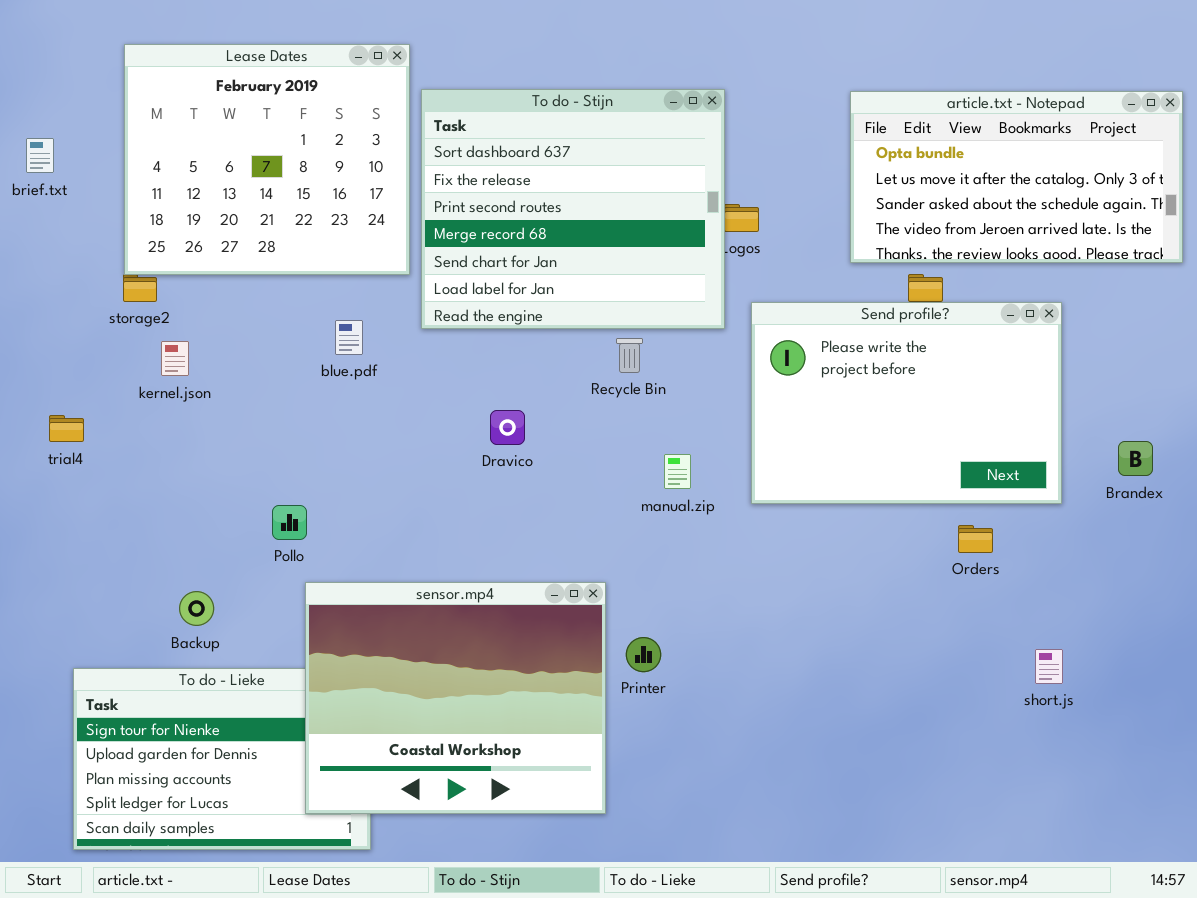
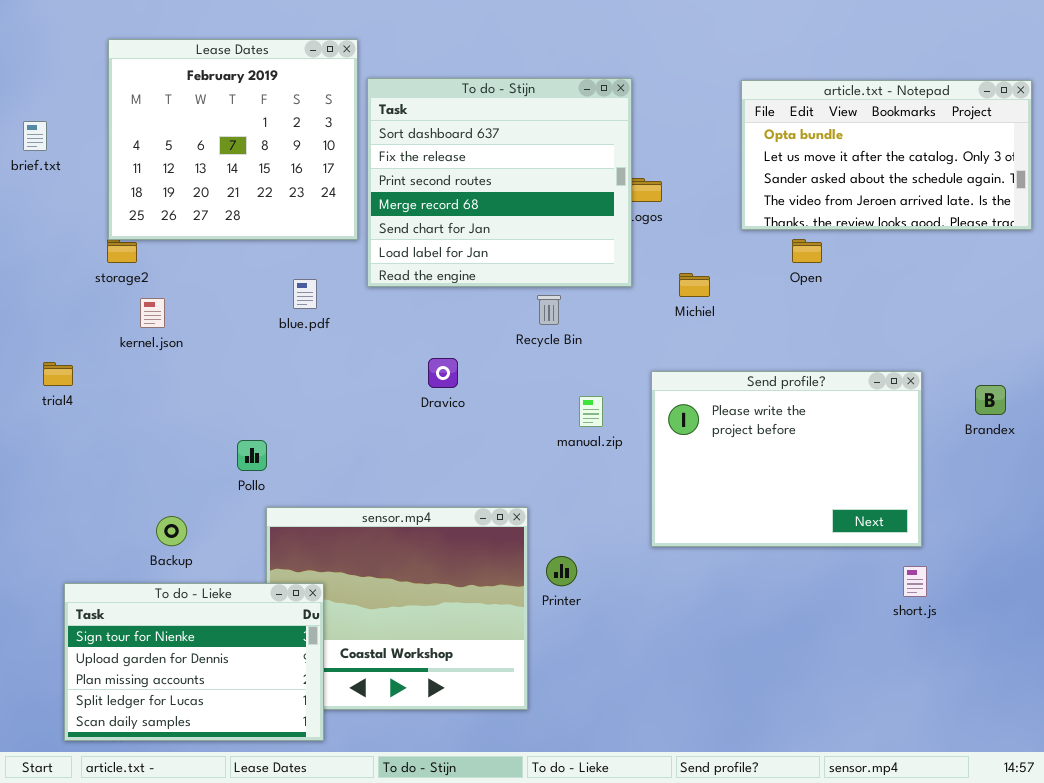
Send profile?: [751,302,1062,504] -> [651,371,922,547], moved
To do - Lieke: [73,668,371,850] -> [64,583,324,741], raised

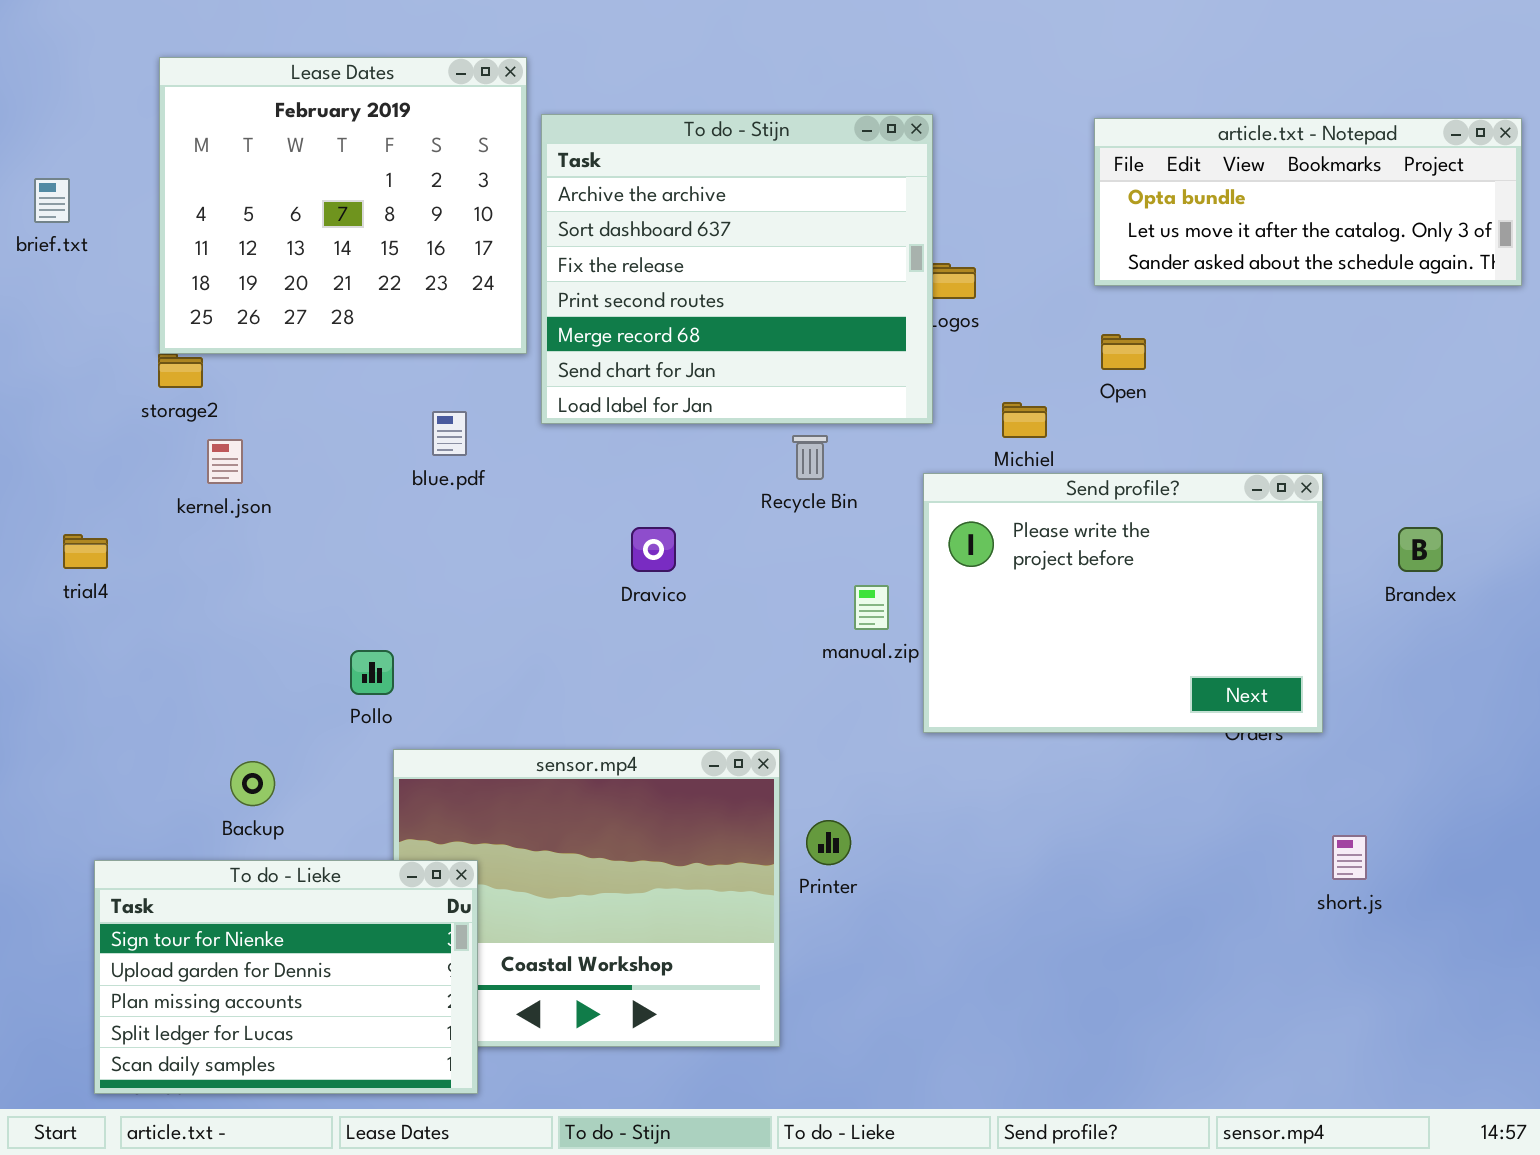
To do - Stijn: [367,78,632,287] -> [541,114,933,424], scrolled up 1 row
article.txt - Notepad: [741,80,1032,230] -> [1094,118,1522,286], resized
Open: [792,239,822,263] -> [1101,334,1146,370], moved
Send profile?: [651,371,922,547] -> [923,473,1323,733], moved
Brandex: [975,385,1006,415] -> [1398,527,1443,572], moved

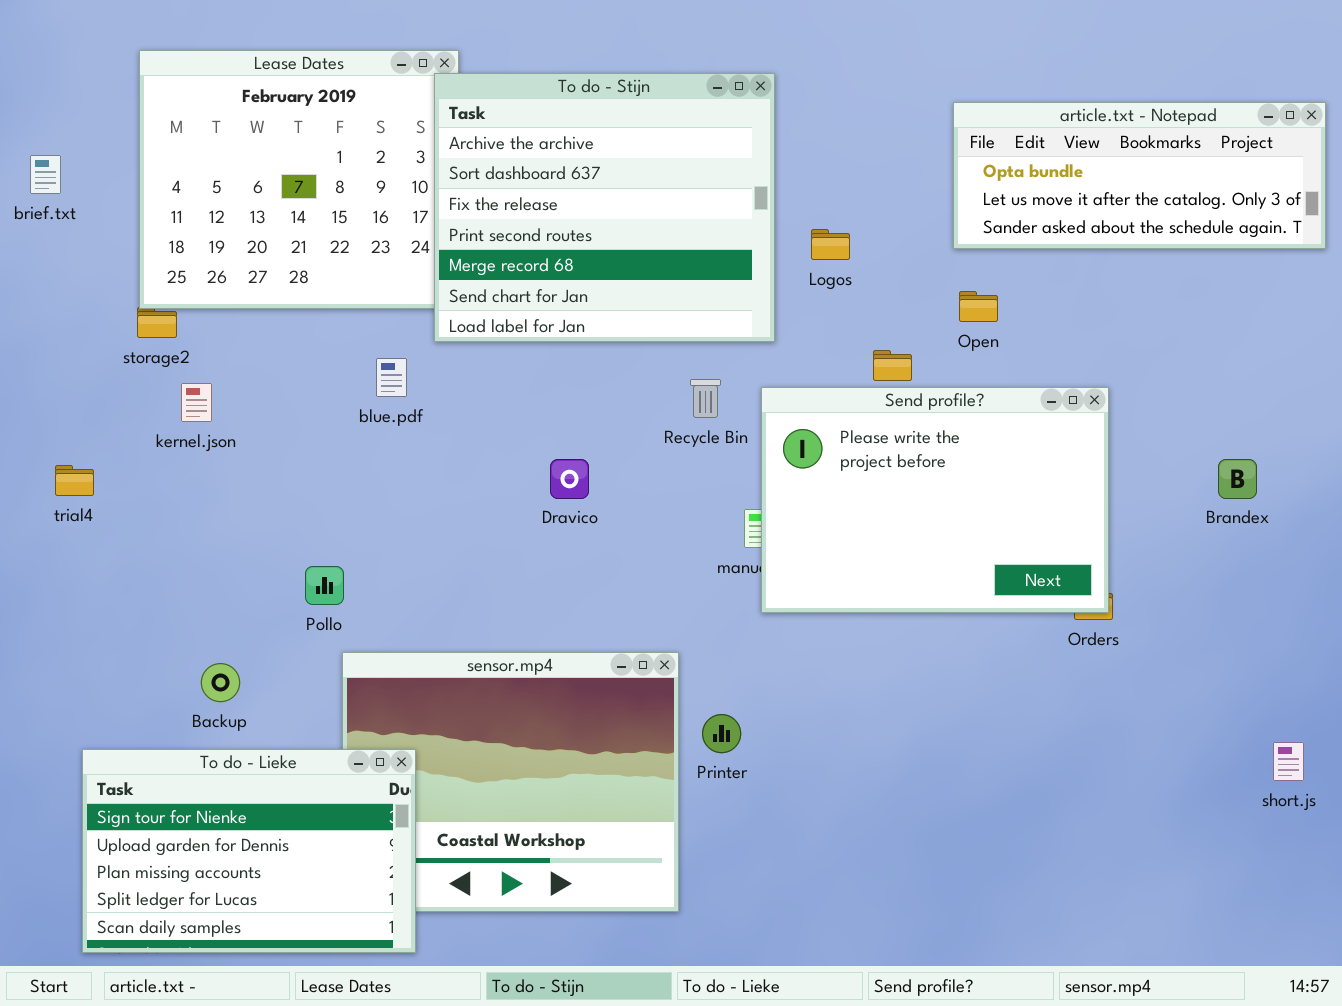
To do - Stijn: [541,114,933,424] -> [434,73,775,342], moved
Send profile?: [923,473,1323,733] -> [761,387,1109,613], moved
short.js: [1332,835,1367,880] -> [1273,742,1304,781], moved

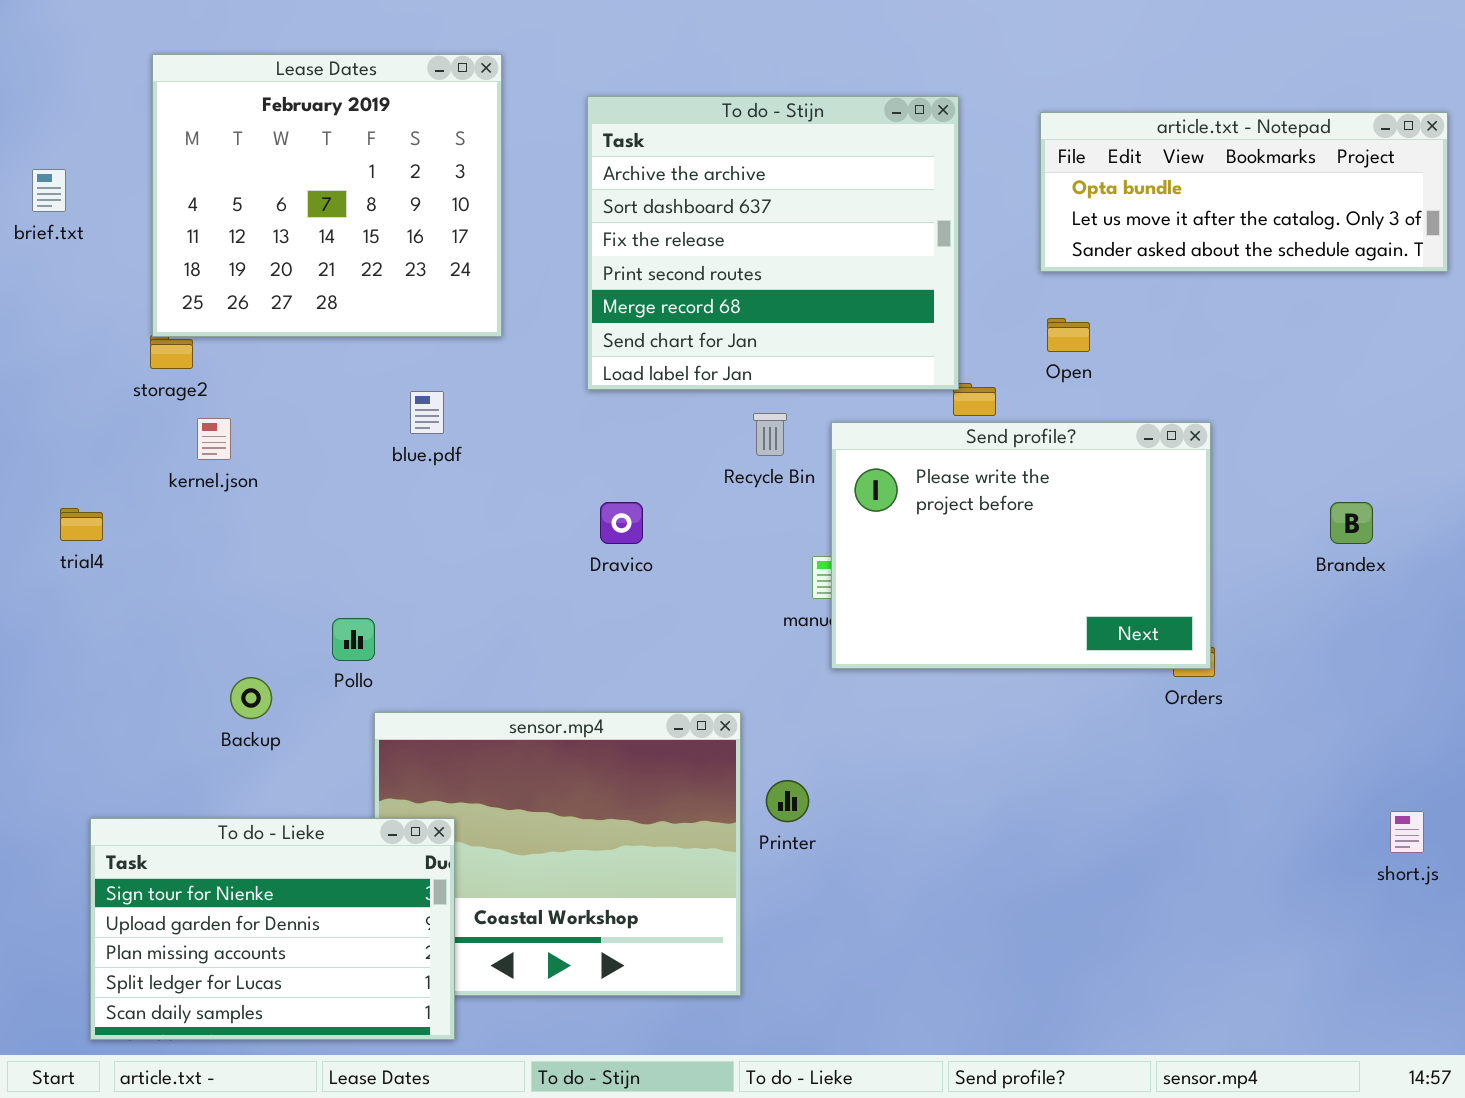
To do - Stijn: [434,73,775,342] -> [587,96,959,390], moved
Backup: [201,663,240,702] -> [230,677,272,719], moved

